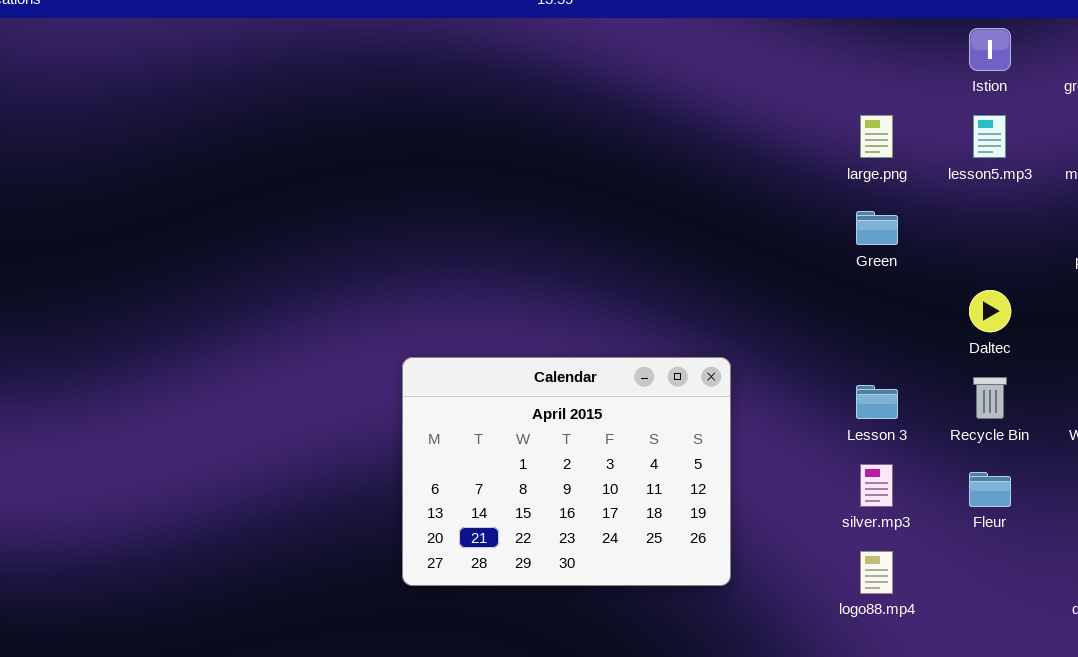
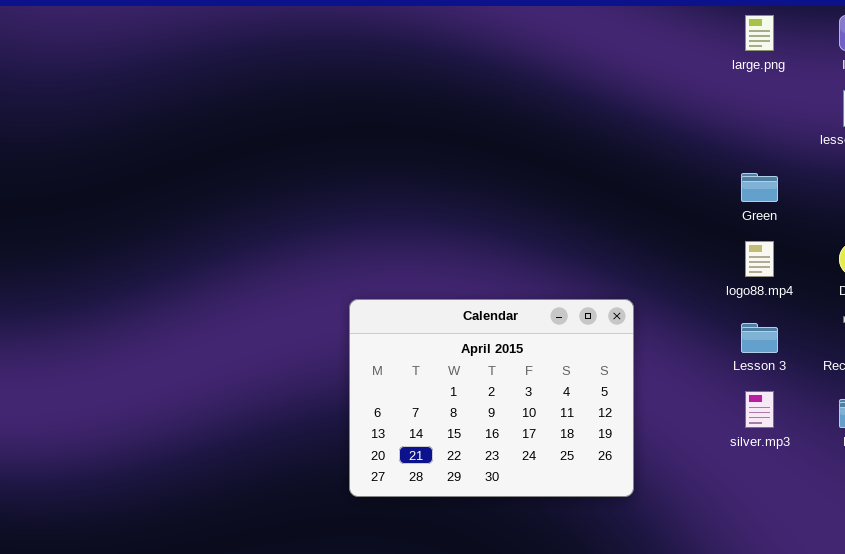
large.png: [860,115,893,158] -> [745,15,774,51], moved
logo88.mp4: [860,551,893,594] -> [745,241,774,277], moved

